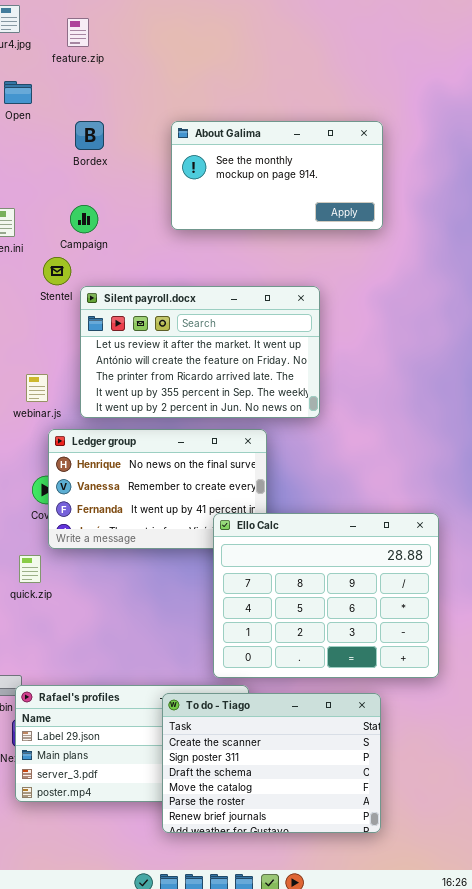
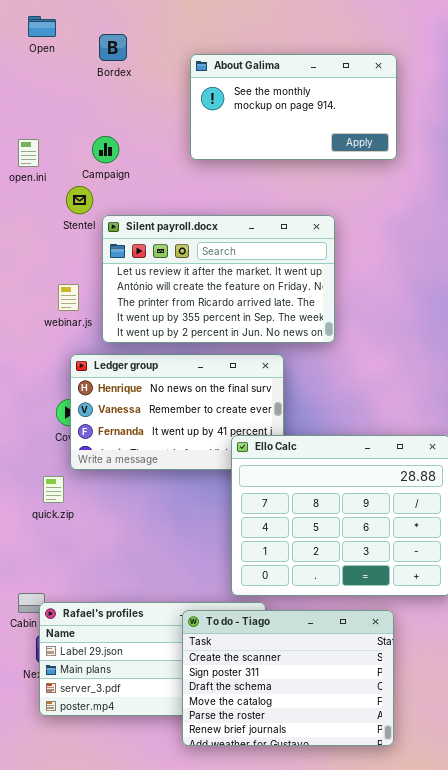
Bordex: [75,121,104,150] -> [99,34,127,61], moved
webinar.js: [26,374,48,402] -> [58,284,79,311], moved

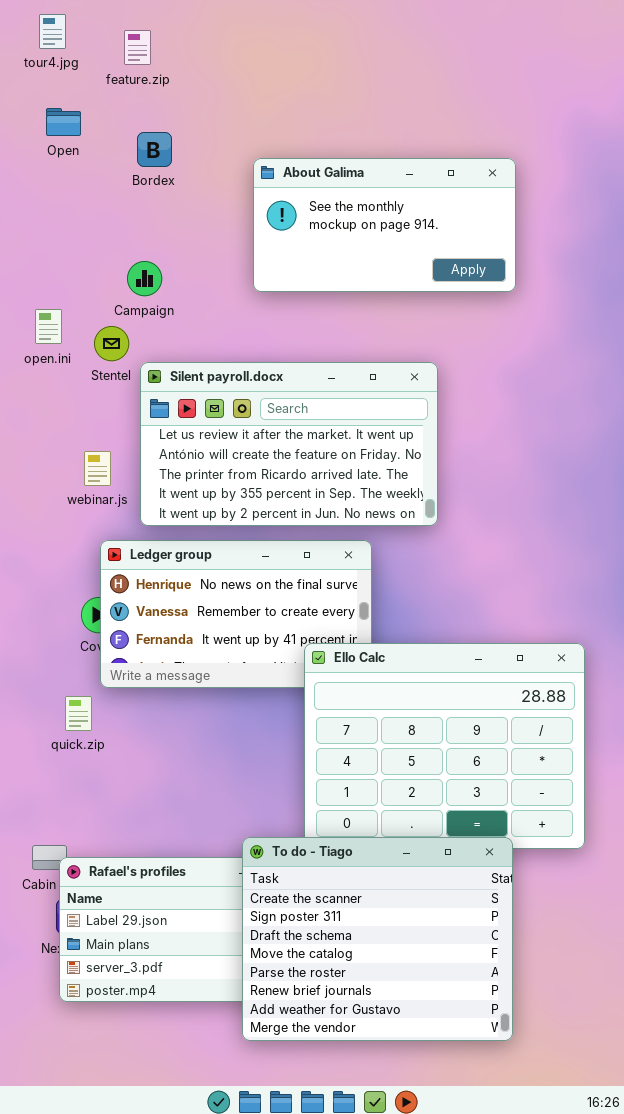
open.ini: [18,139,39,167] -> [35,309,62,344], moved
To do - Tiago: [182,610,394,746] -> [242,837,513,1041], resized

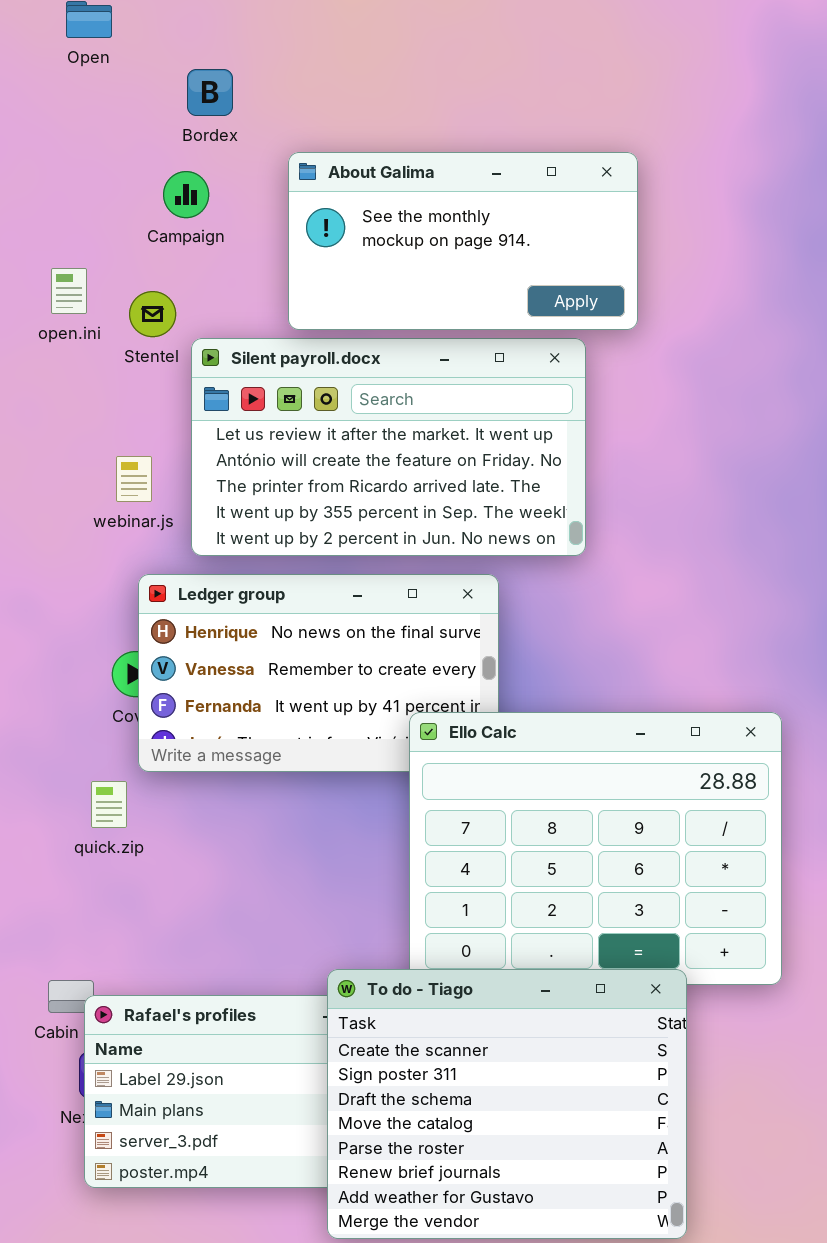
Bordex: [137,132,172,167] -> [187,69,233,116], moved
About Galima: [253,158,516,292] -> [288,152,638,330], moved
Campaign: [127,261,162,296] -> [163,171,209,218], moved

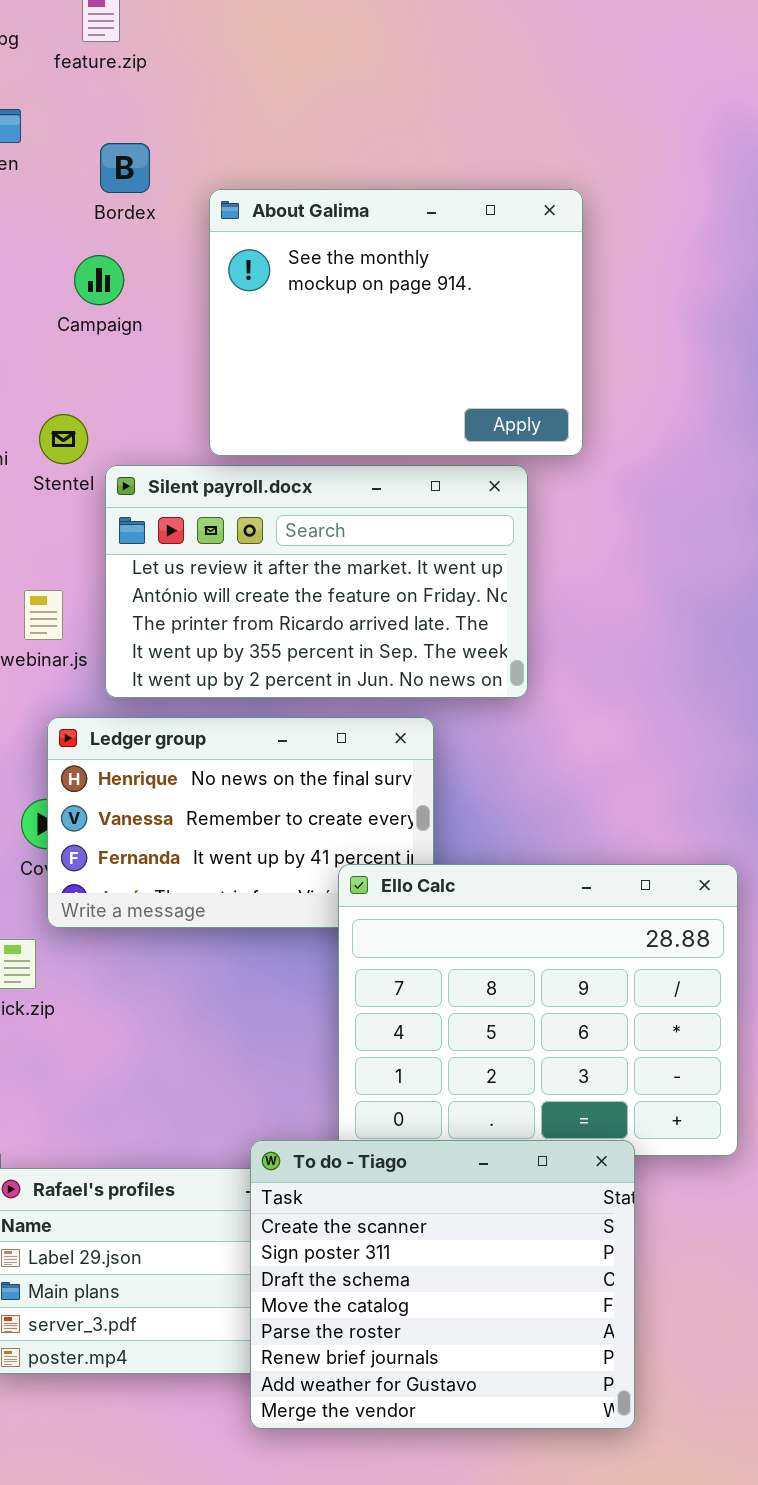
Bordex: [187,69,233,116] -> [100,143,150,193], moved
About Galima: [288,152,638,330] -> [209,189,583,456], resized
Campaign: [163,171,209,218] -> [74,255,124,305], moved

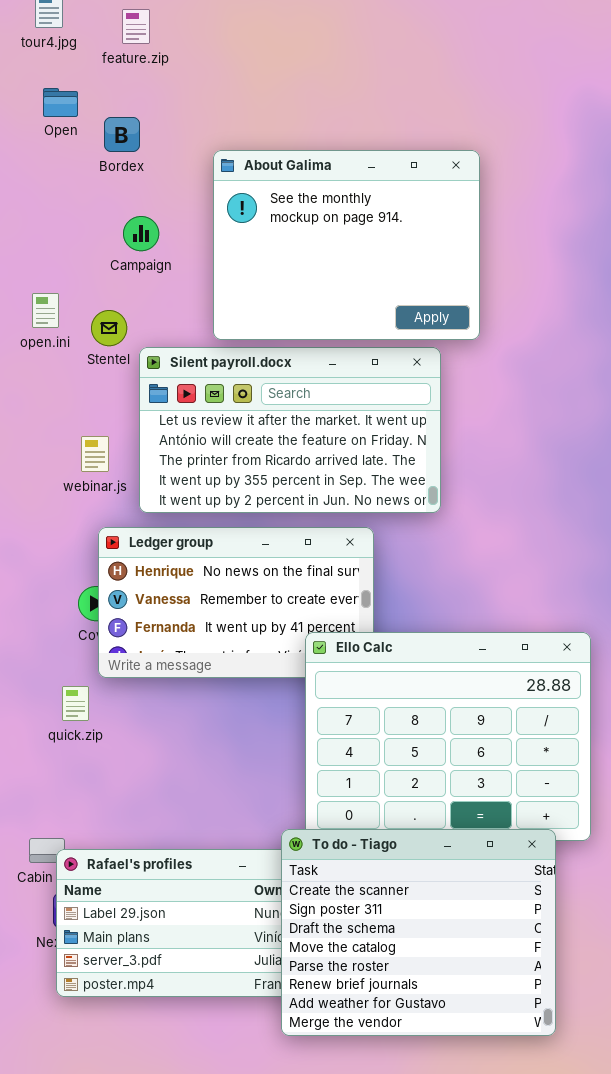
Bordex: [100,143,150,193] -> [104,117,140,152], moved
Campaign: [74,255,124,305] -> [123,216,159,251], moved
To do - Tiago: [250,1140,635,1429] -> [281,829,556,1036], moved

